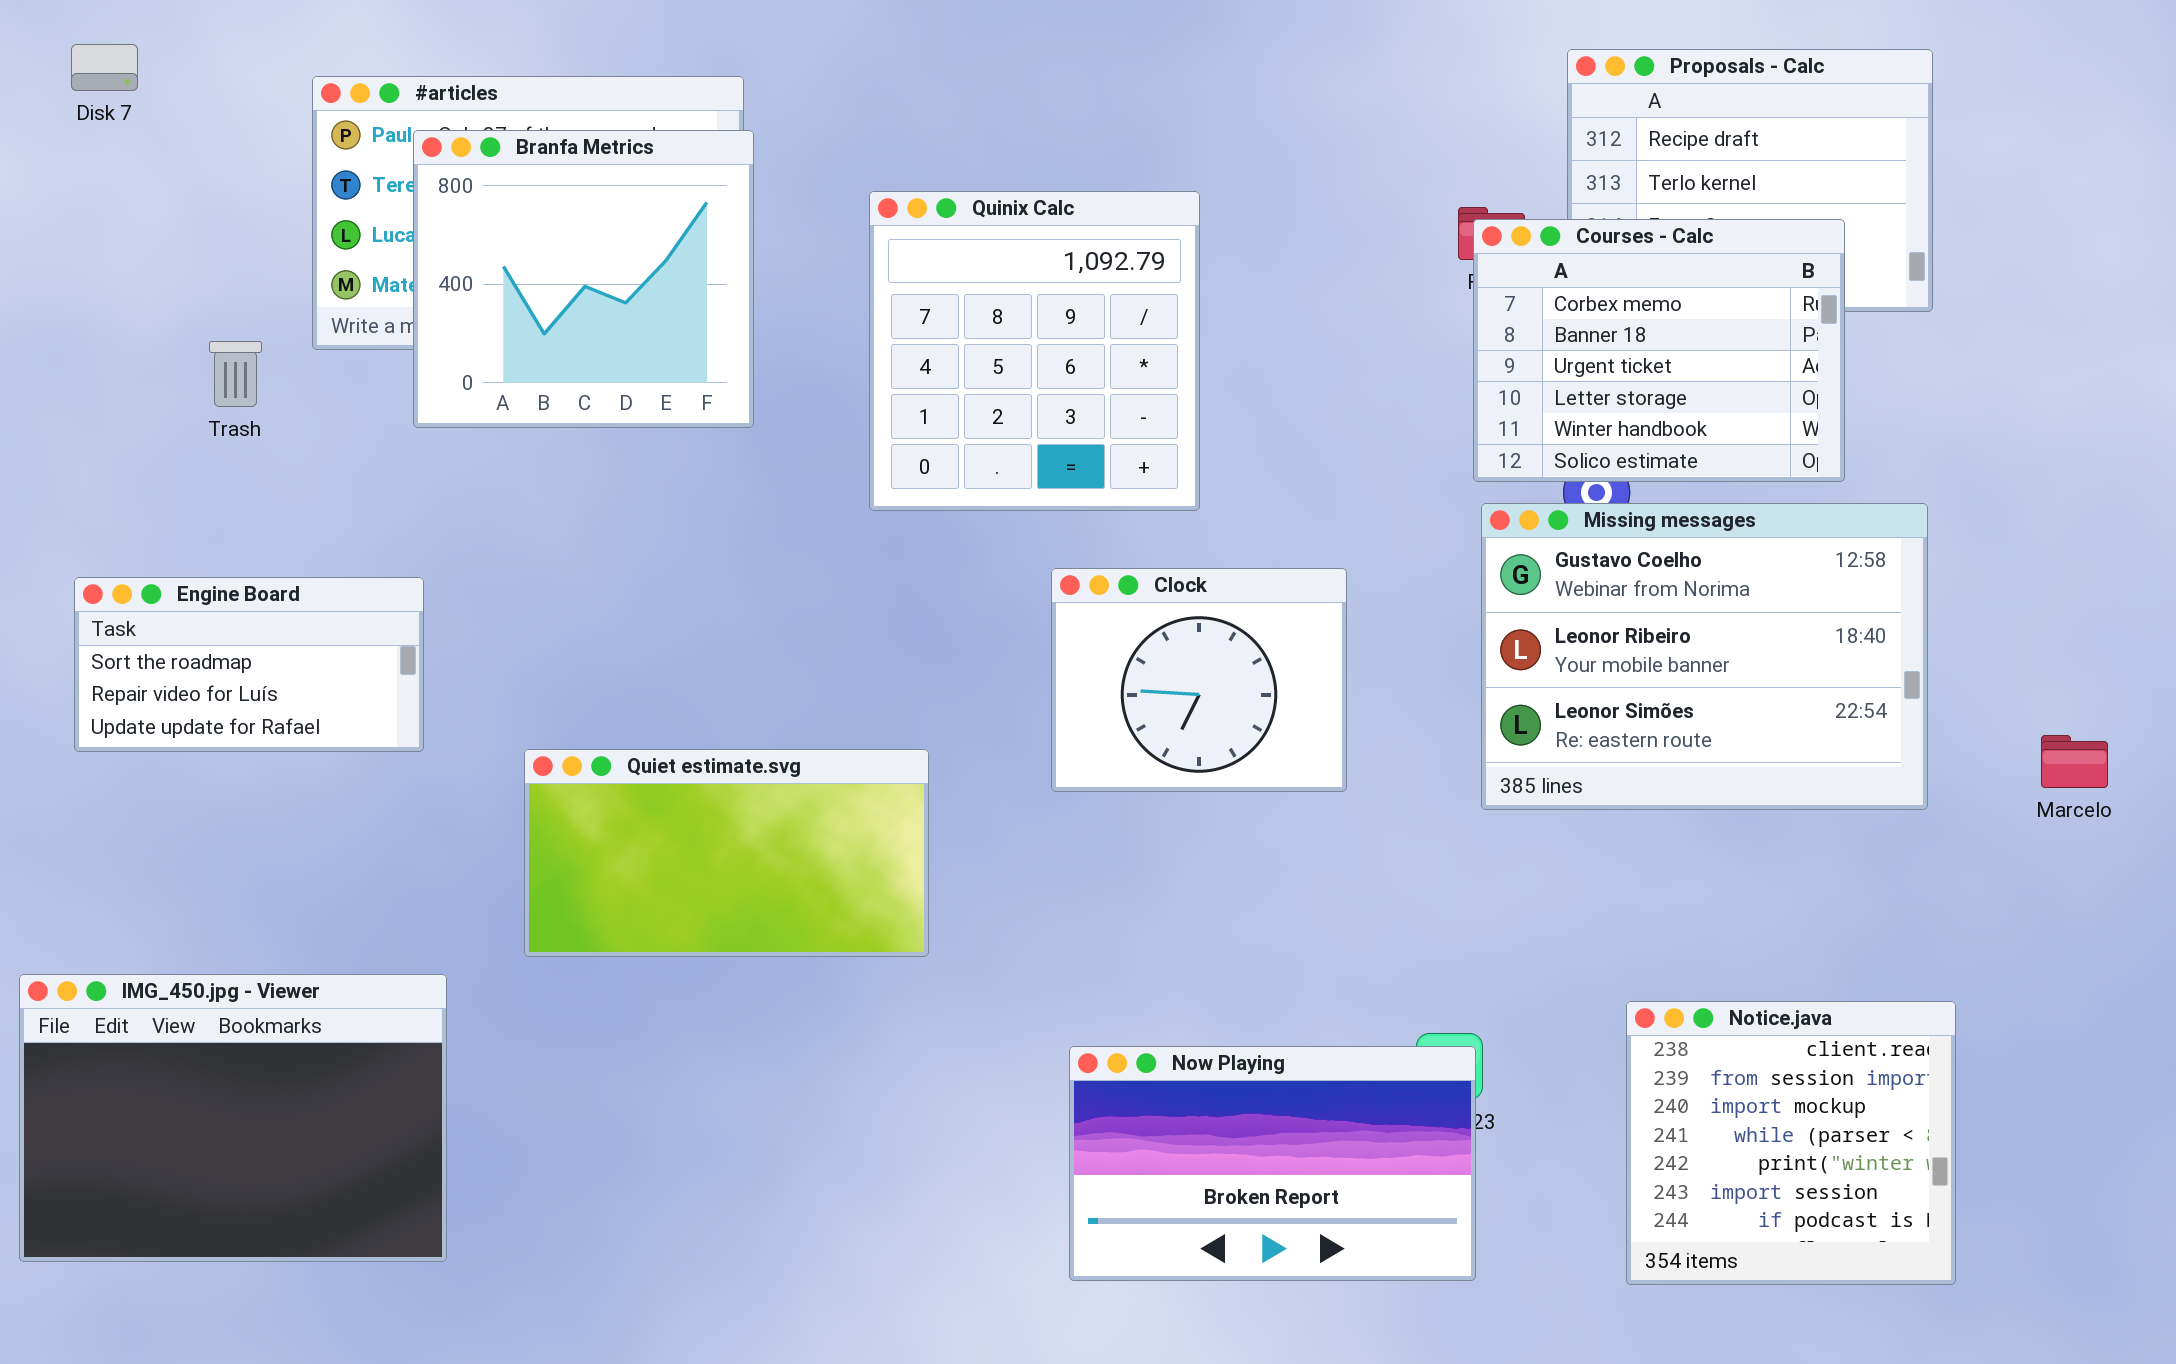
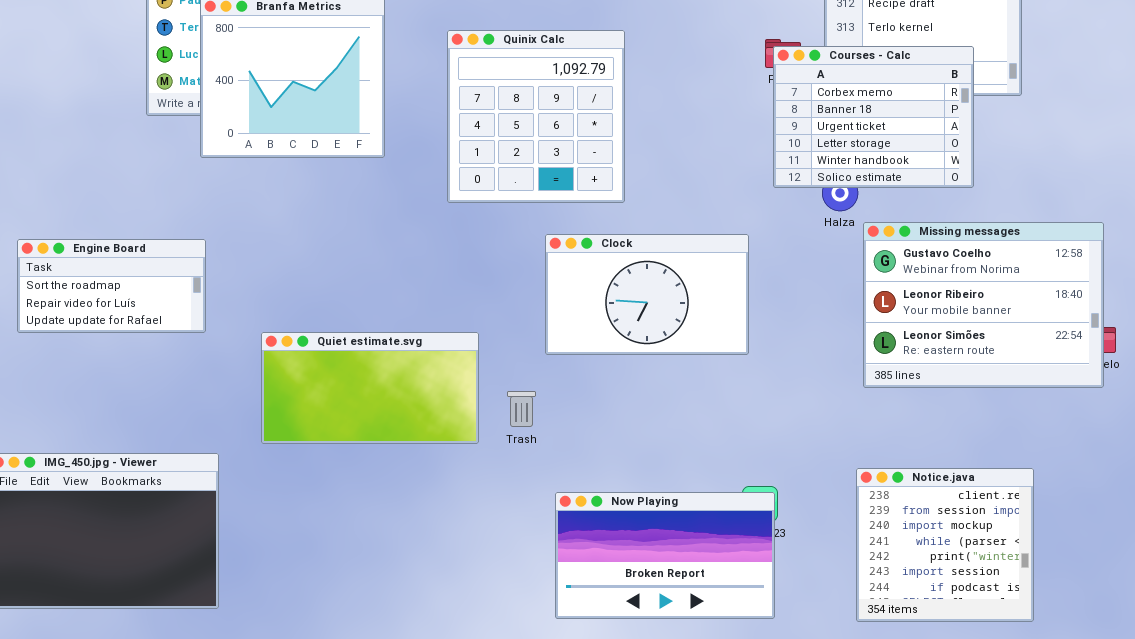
Trash: [209,341,262,407] -> [507,391,536,427], moved
Missing messages: [1481,503,1928,810] -> [863,222,1104,388], moved
Clock: [1051,568,1347,792] -> [545,234,749,355], resized

